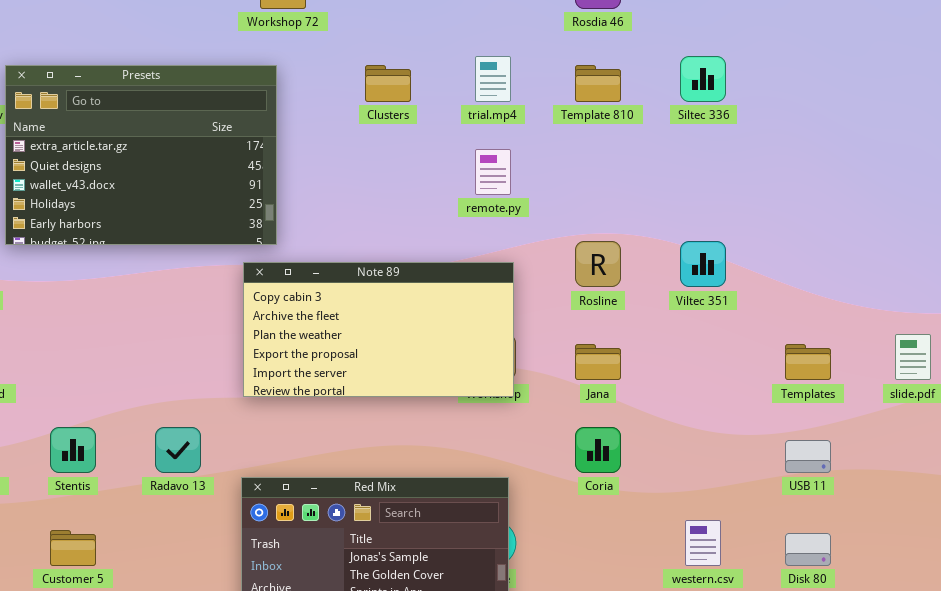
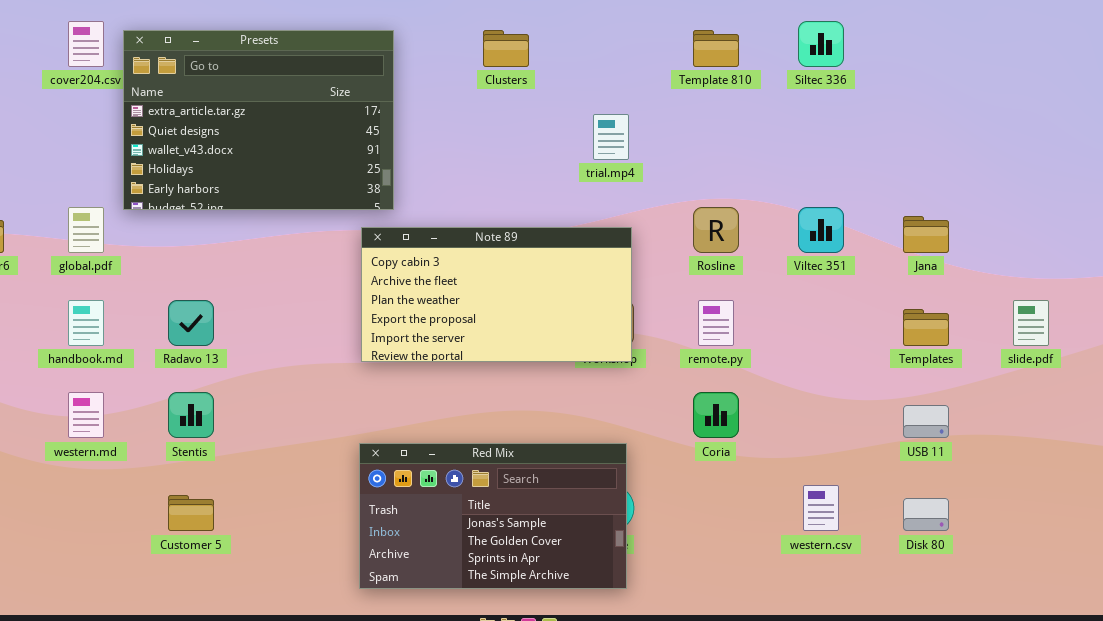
trial.mp4: [475,56,511,102] -> [593,114,629,160], moved
remote.py: [475,149,511,195] -> [698,300,734,346], moved
Jana: [575,344,621,380] -> [903,216,949,253], moved
Radavo 13: [155,427,201,473] -> [168,300,214,346], moved

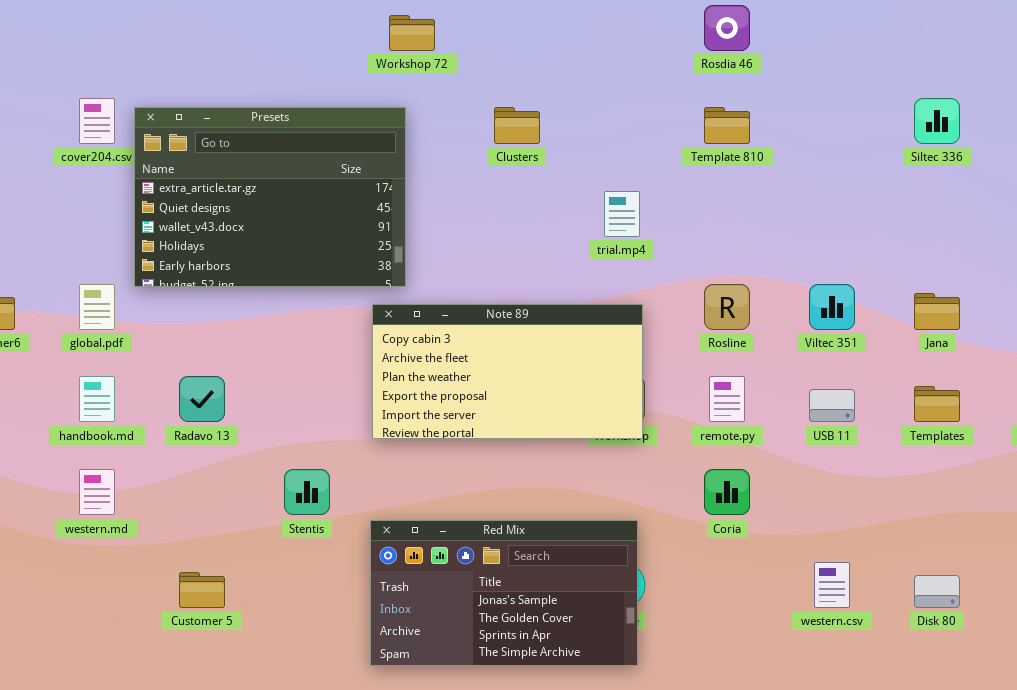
Siltec 336: [798,21,844,67] -> [914,98,960,144], moved
Stentis: [168,392,214,438] -> [284,469,330,515], moved
USB 11: [903,405,949,438] -> [809,389,855,422], moved

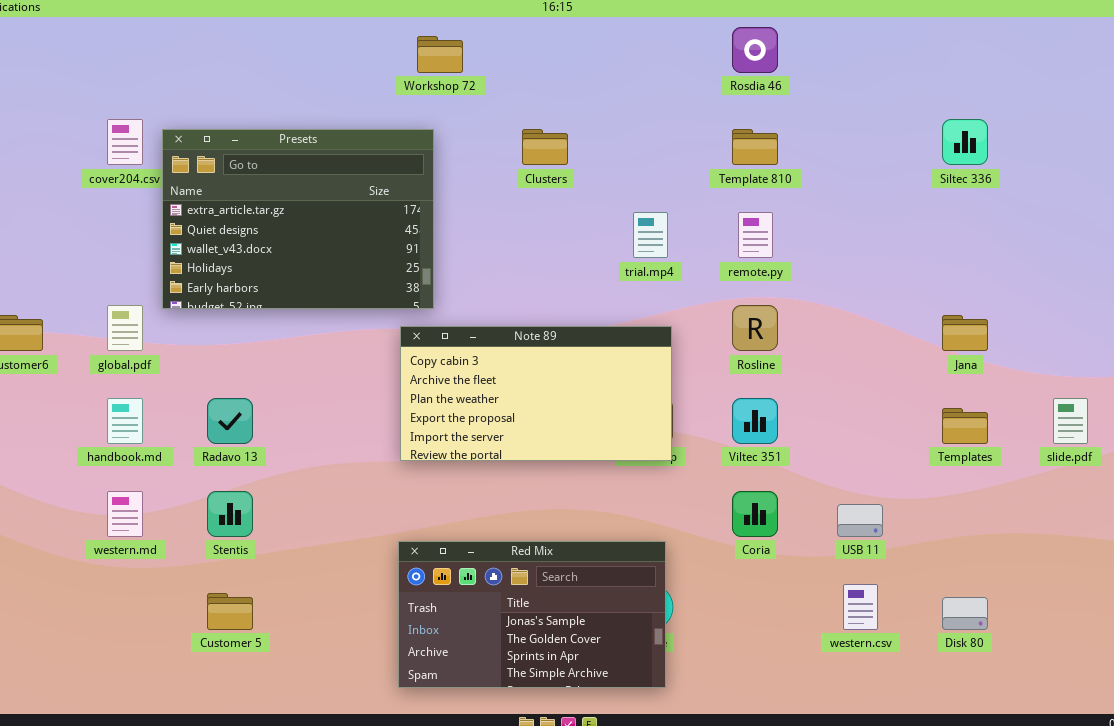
Viltec 351: [809,284,855,330] -> [732,398,778,444], moved
remote.py: [709,376,745,422] -> [738,212,773,258], moved
USB 11: [809,389,855,422] -> [837,504,883,537], moved
Stentis: [284,469,330,515] -> [207,491,253,537], moved

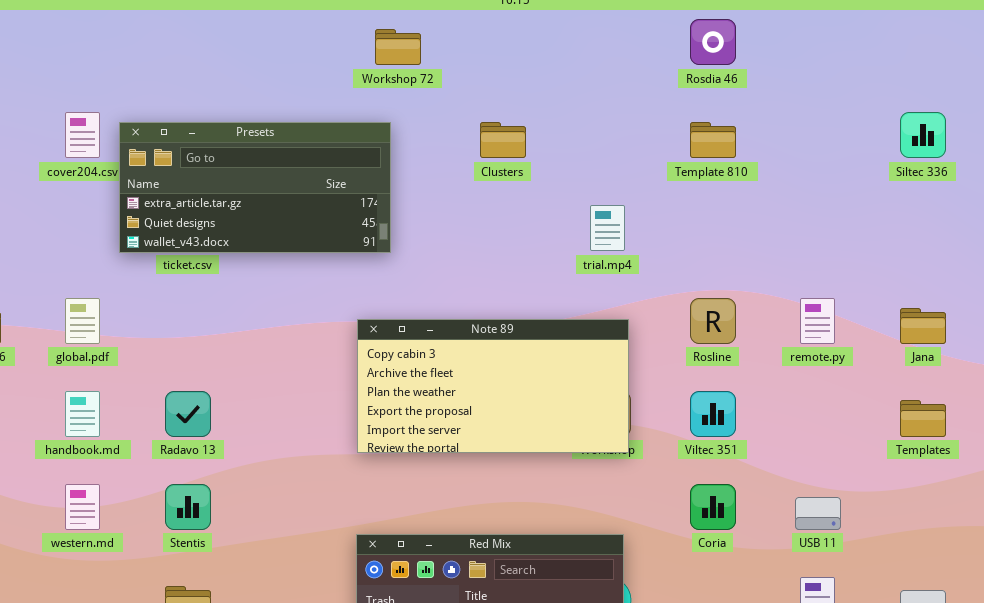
Presets: [162,129,434,309] -> [119,122,391,253], resized
remote.py: [738,212,773,258] -> [800,298,835,344], moved

